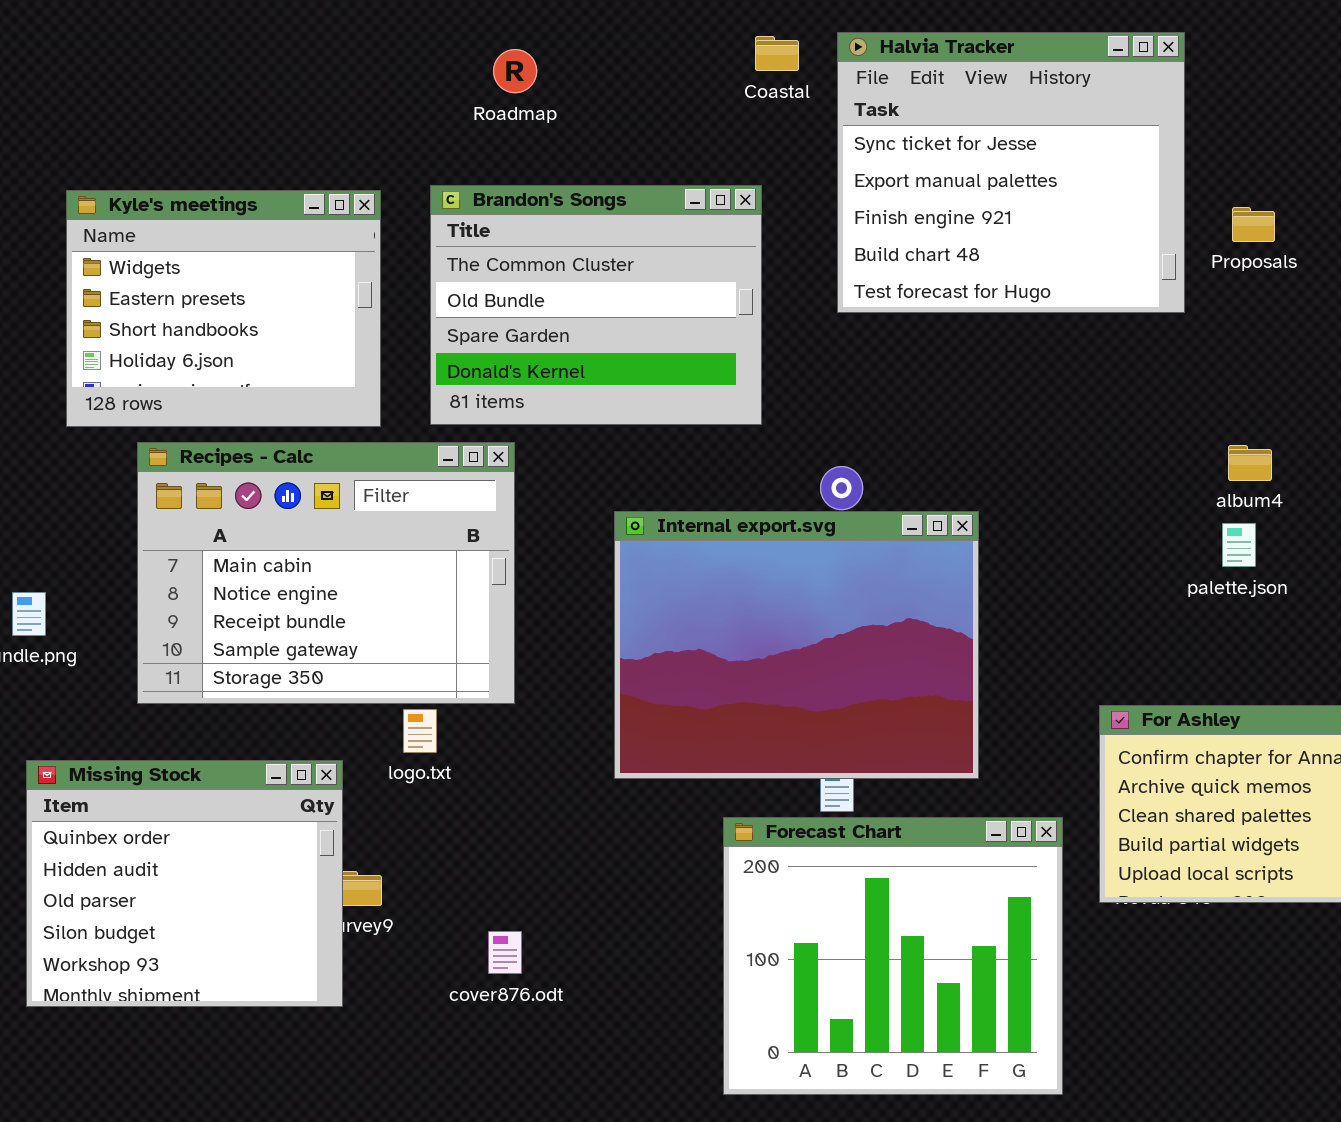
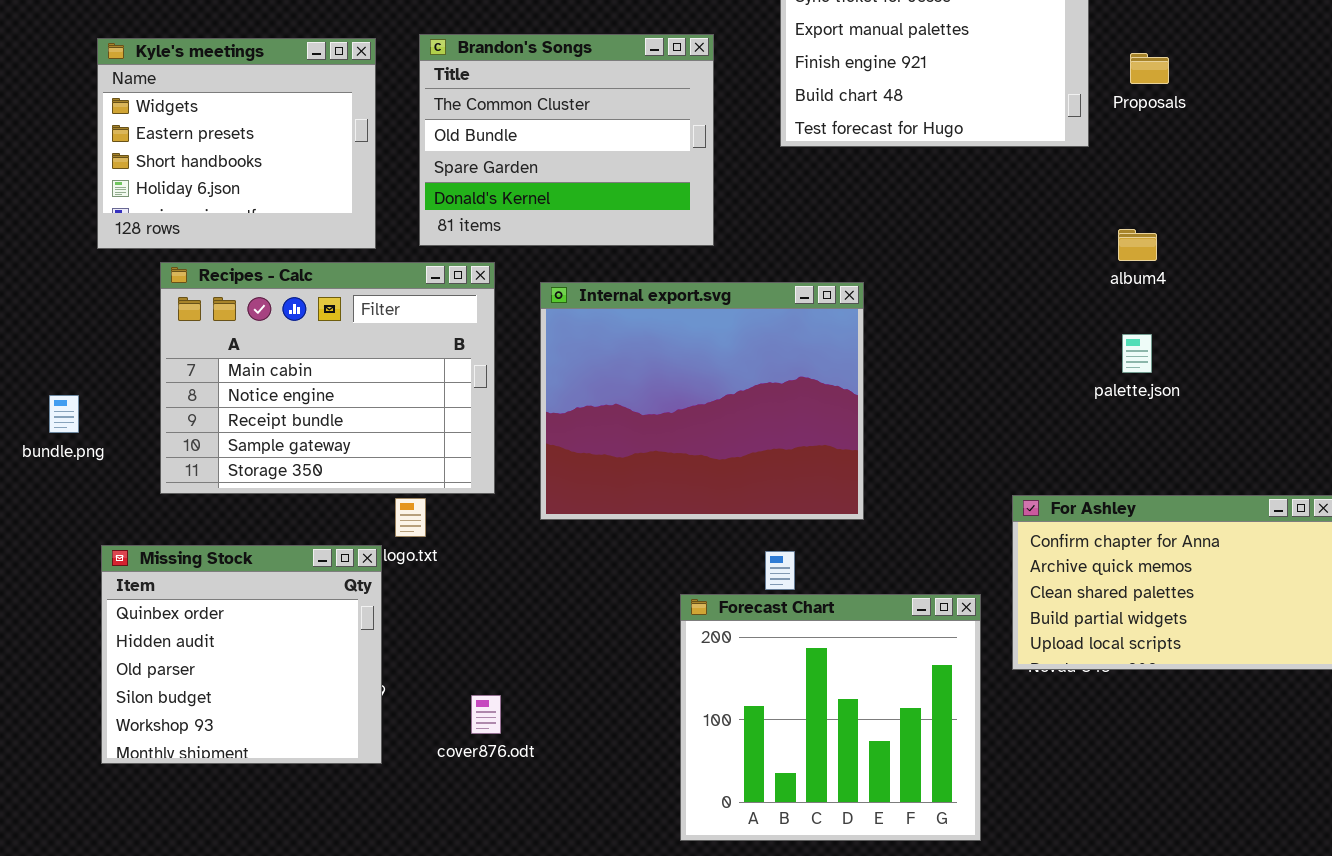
album4: [1228,445,1272,481] -> [1118,229,1157,261], moved
Internal export.svg: [614,511,979,779] -> [540,282,864,520], moved
Missing Stock: [26,760,343,1007] -> [101,545,382,764], moved

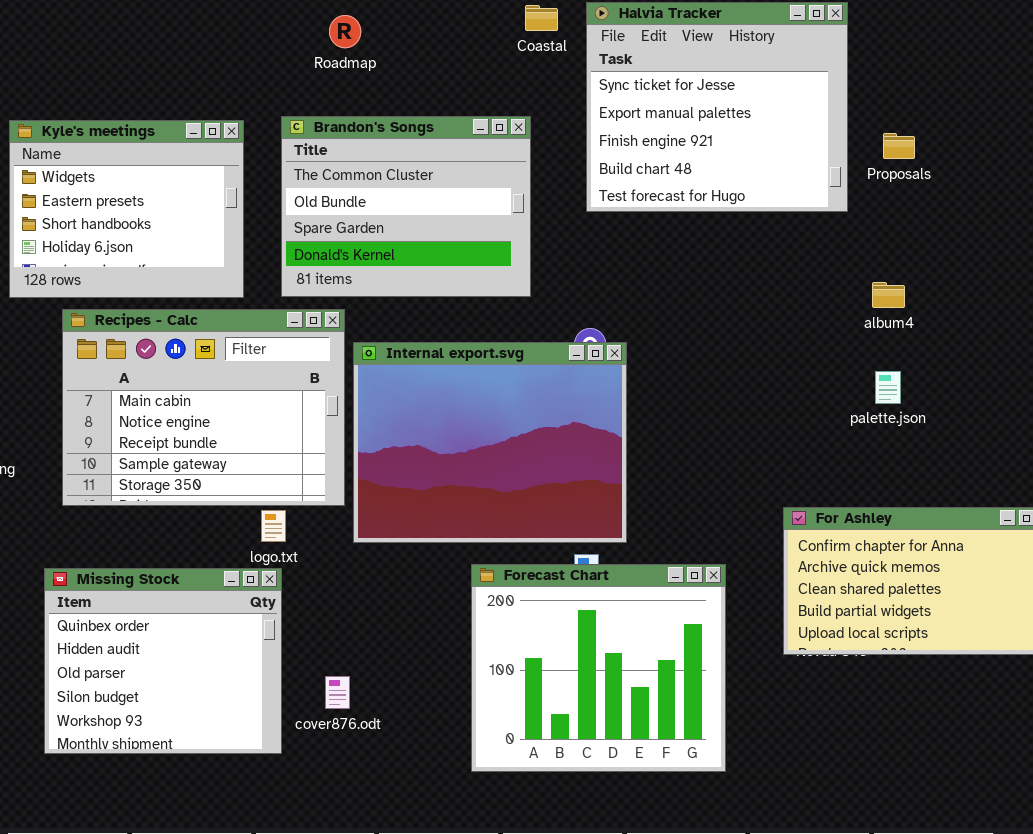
Internal export.svg: [540,282,864,520] -> [353,342,627,543], moved
Missing Stock: [101,545,382,764] -> [44,568,282,754], moved
Forecast Chart: [680,594,981,841] -> [471,564,726,772], moved

